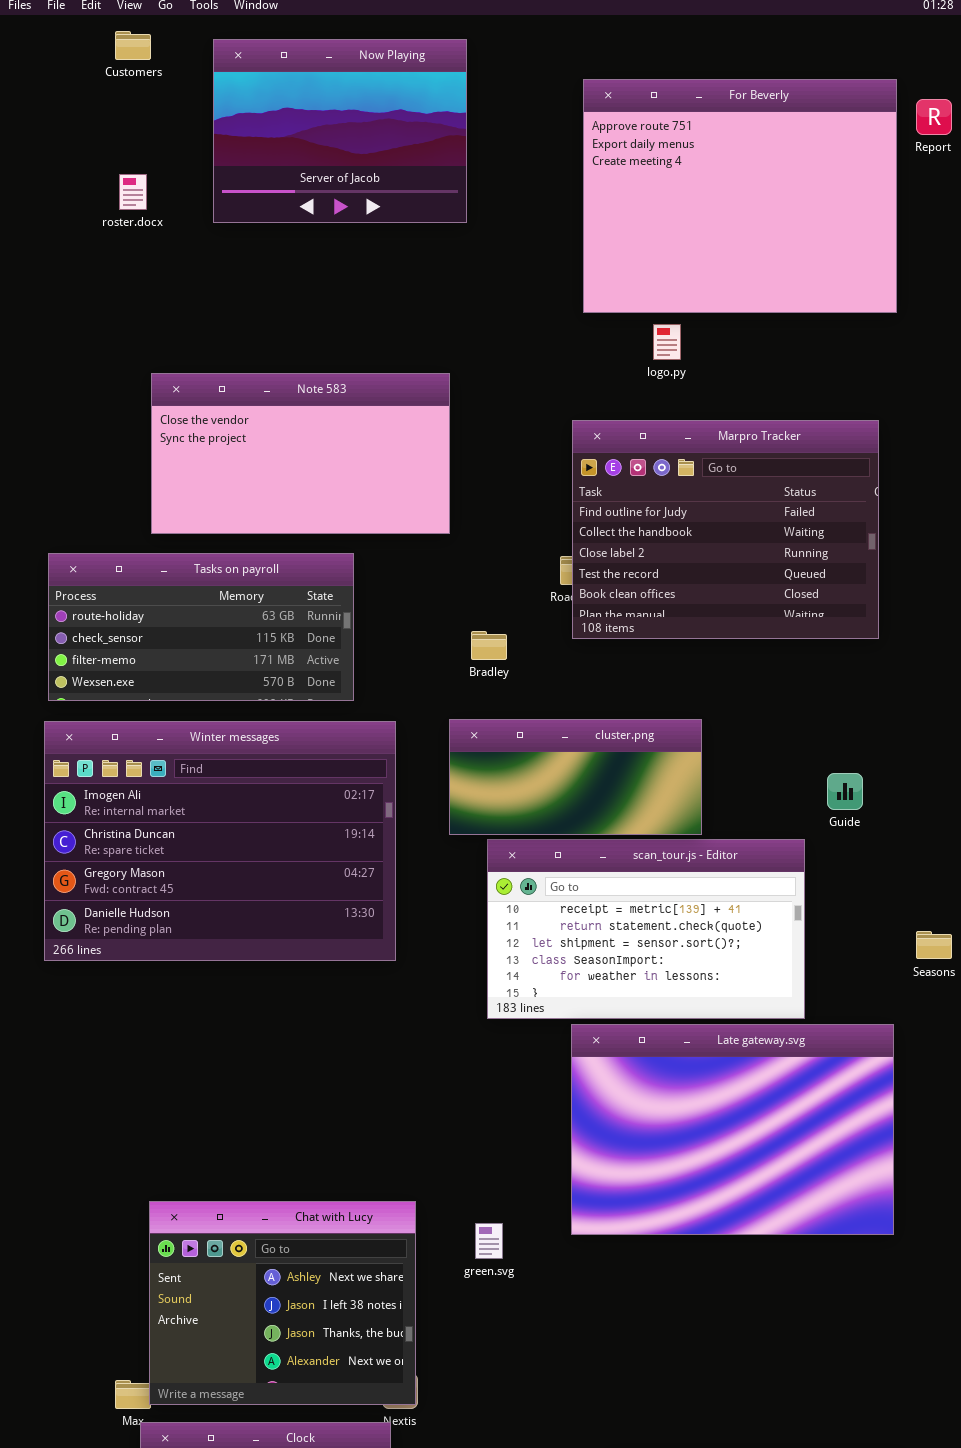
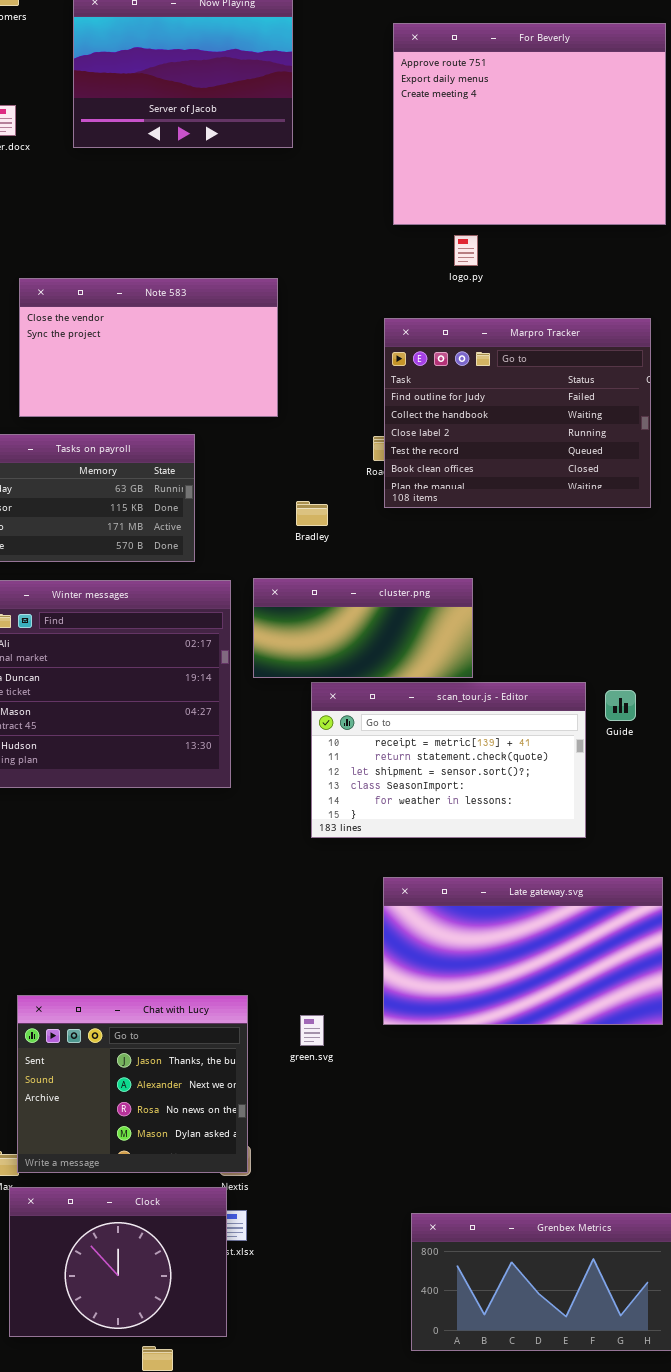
cluster.png: [449,719,702,835] -> [253,578,473,678], moved
Guide: [827,773,863,810] -> [605,690,636,721], moved
Late gateway.svg: [571,1024,894,1235] -> [383,877,663,1025], resized
Chat with Lucy: [149,1201,416,1405] -> [17,995,248,1173], scrolled down 2 rows

